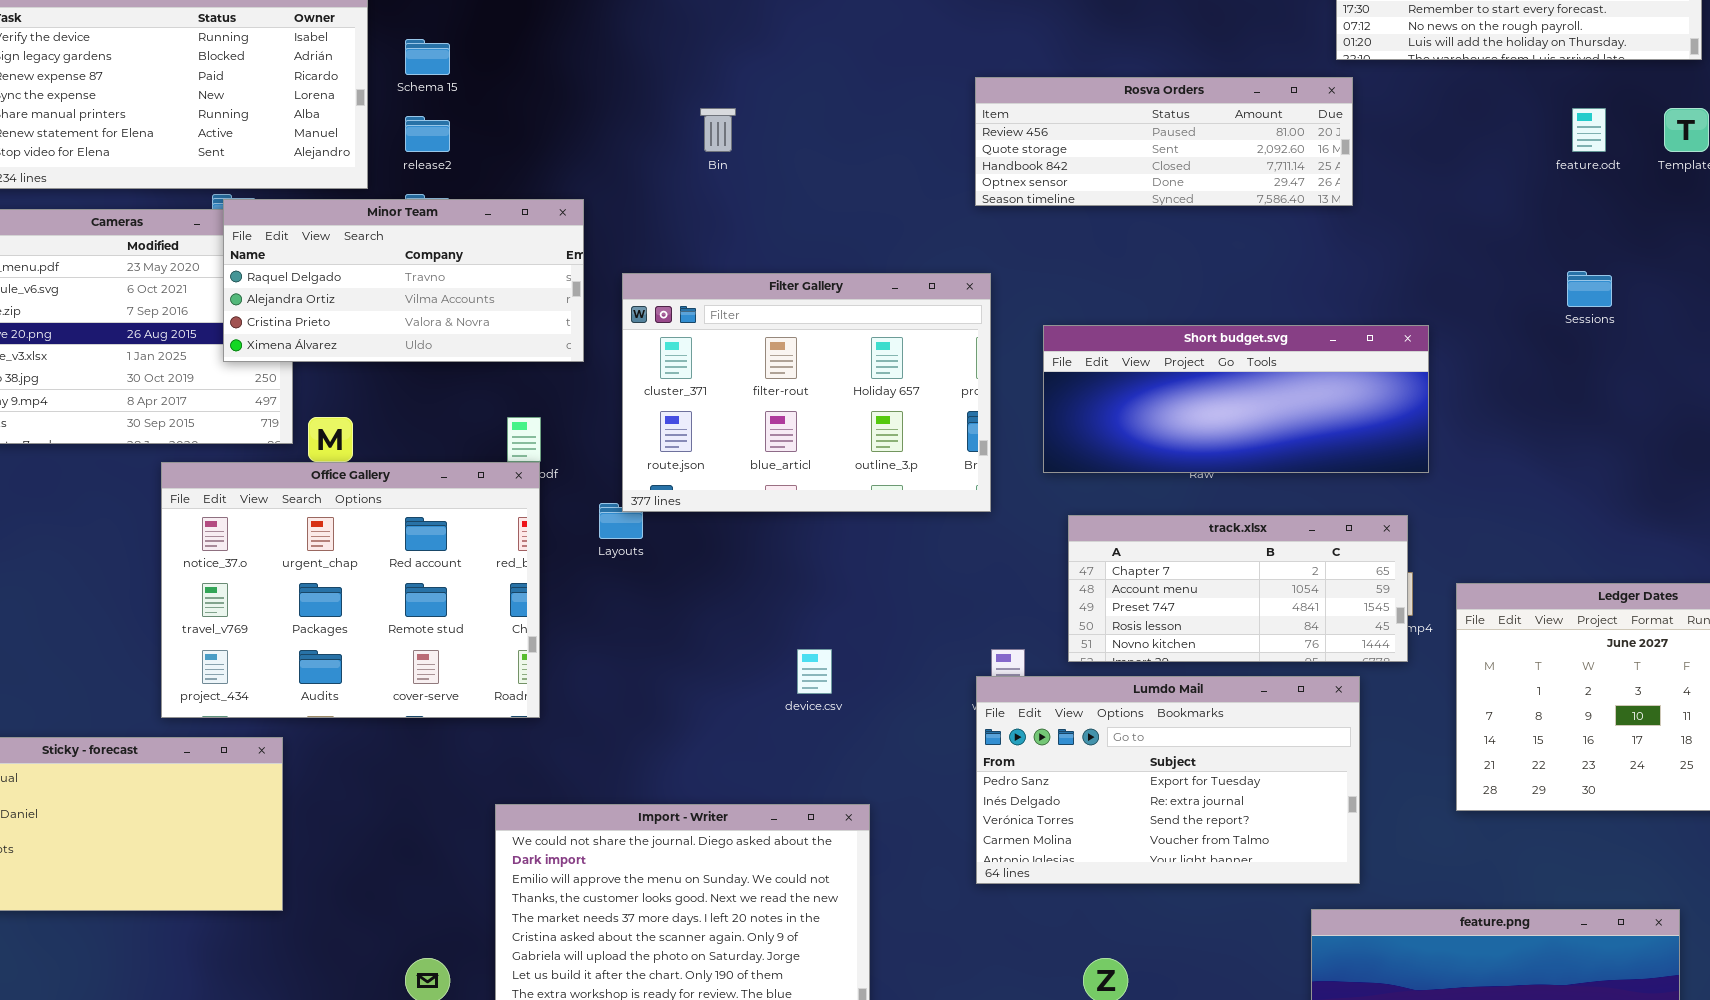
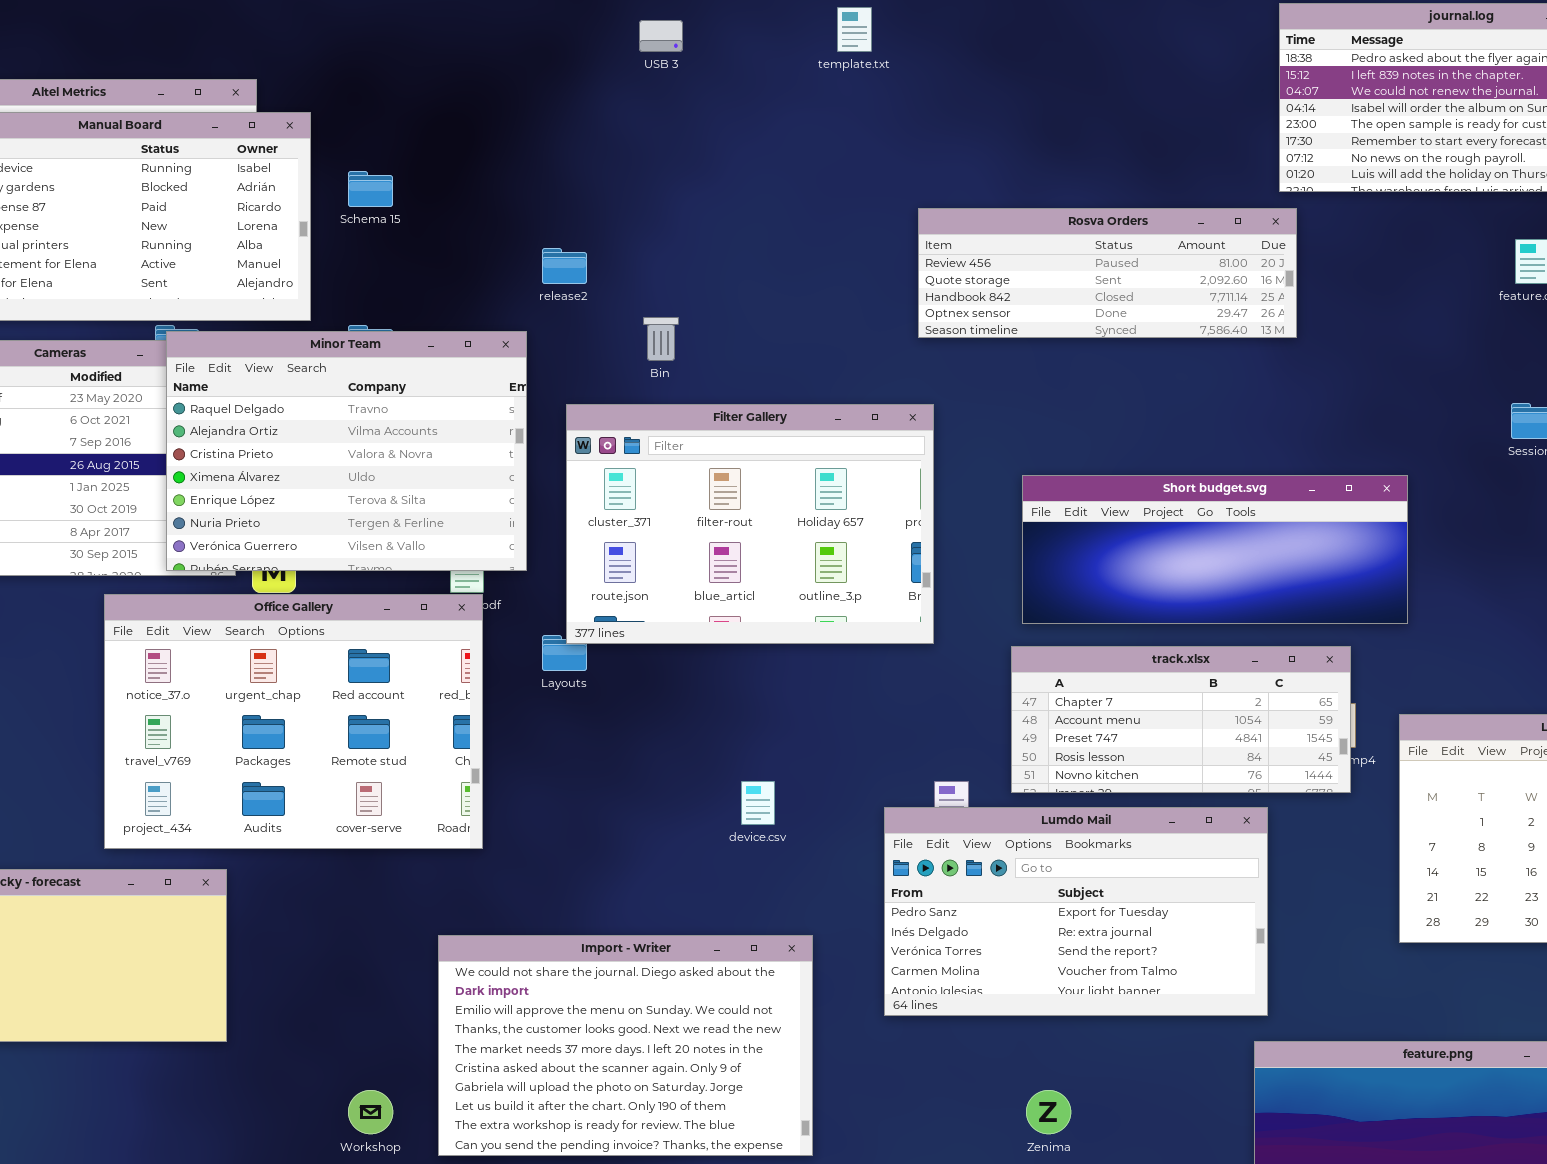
Bin: [700,108,736,152] -> [643,317,679,361], moved
release2: [405,116,450,152] -> [542,248,587,284], moved
Minor Team: [223,199,584,362] -> [166,331,527,571], resized
Short budget.svg: [1043,325,1429,473] -> [1022,475,1408,624], moved
Lumdo Mail: [976,676,1360,884] -> [884,807,1268,1016], moved

